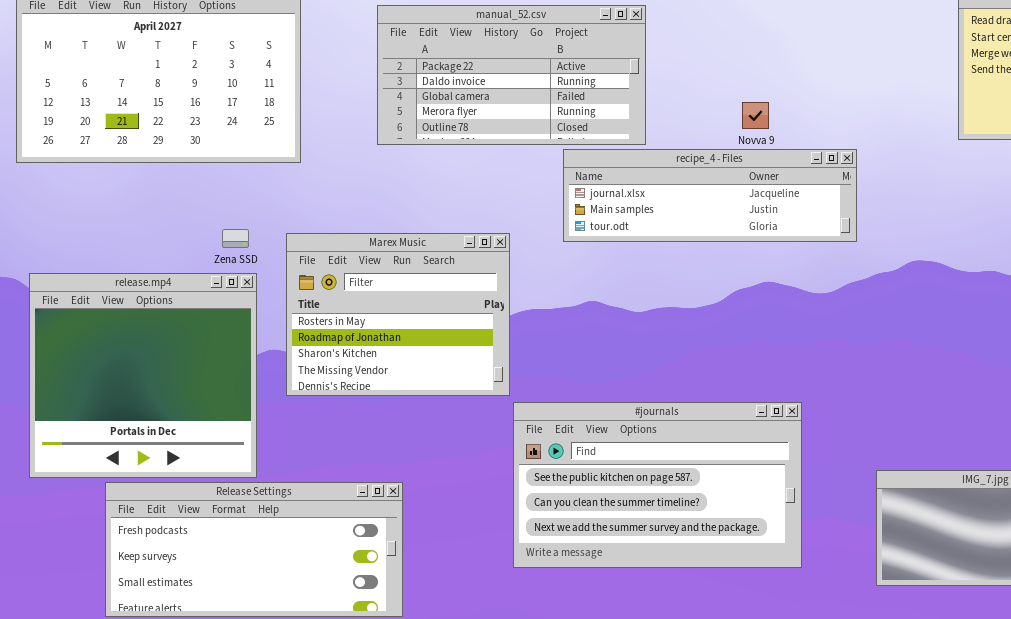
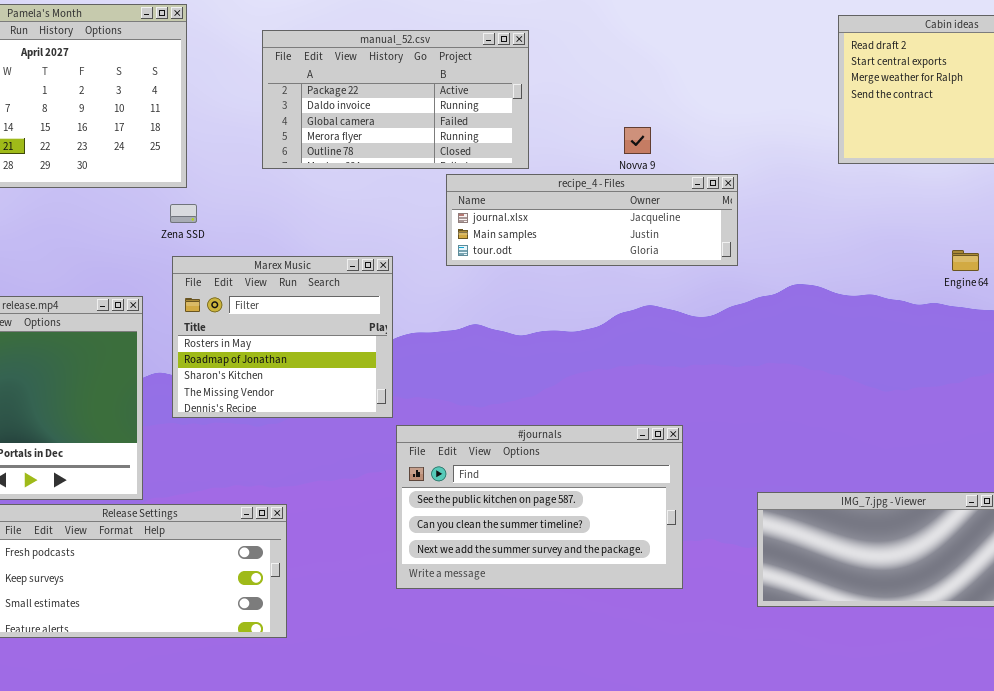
Zena SSD: [222,229,249,248] -> [170,204,197,223], moved

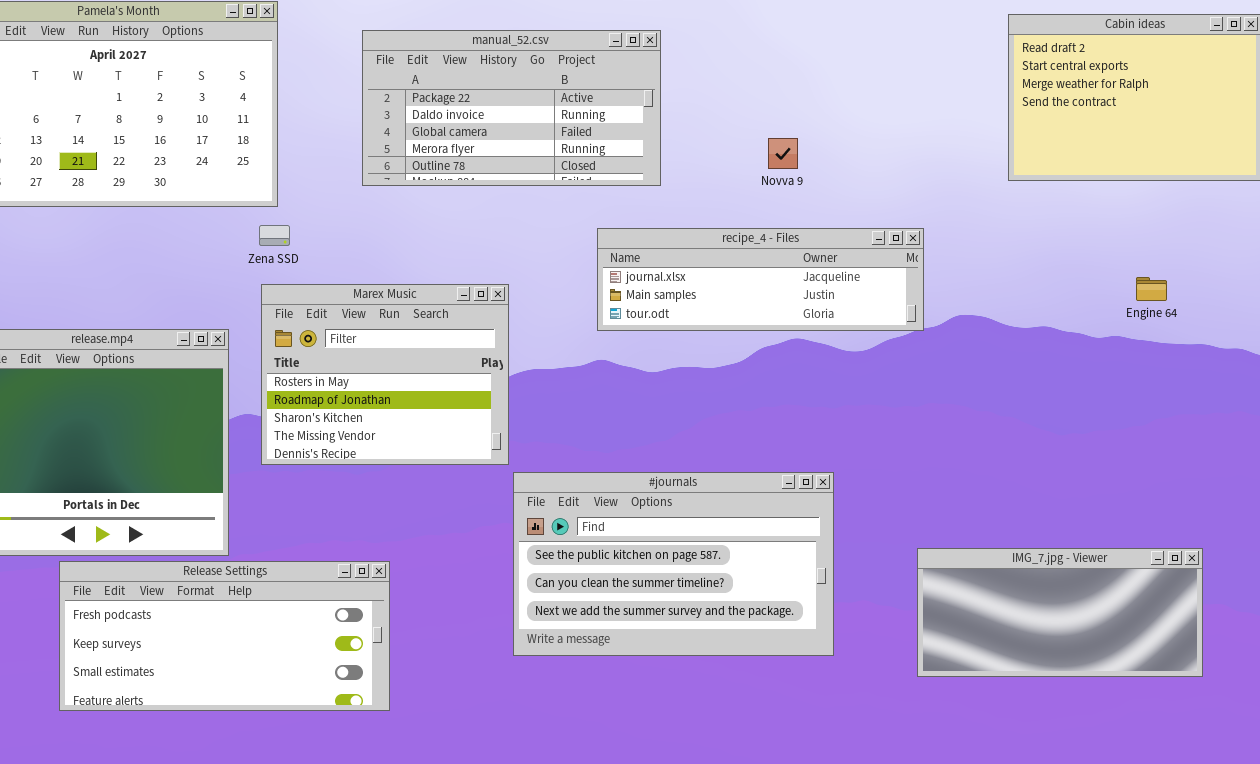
recipe_4 - Files: [446,174,738,266] -> [597,228,924,331], moved

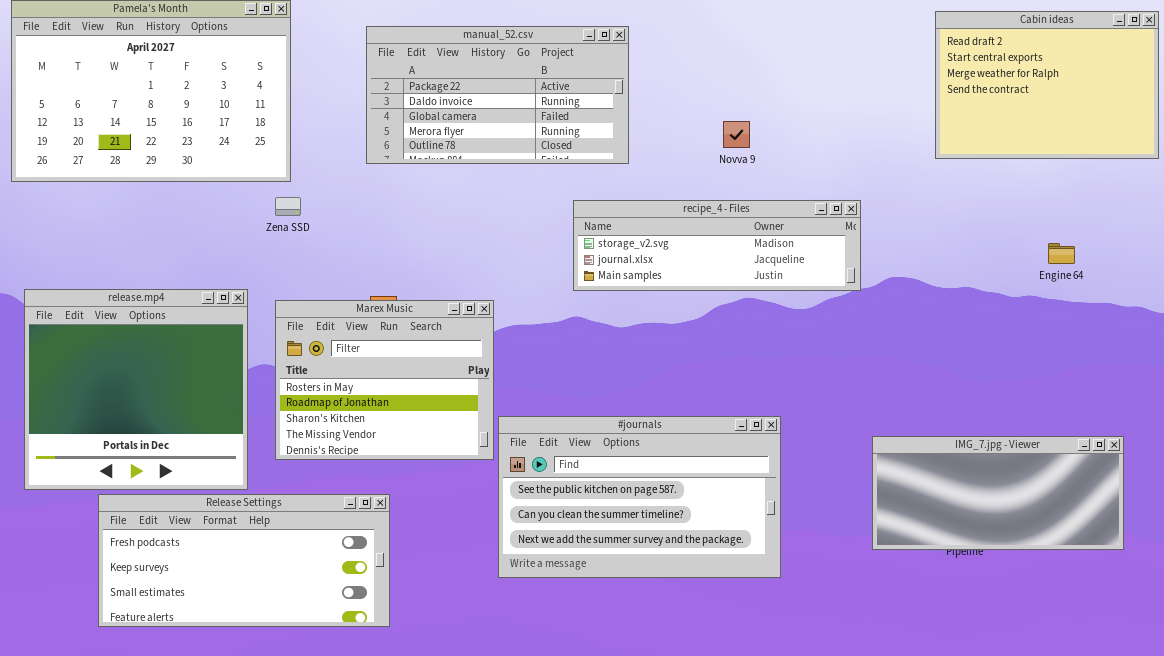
recipe_4 - Files: [597,228,924,331] -> [573,200,861,291], scrolled up 1 row
Marex Music: [261,284,509,465] -> [275,300,494,460], moved
IMG_7.jpg - Viewer: [917,548,1203,677] -> [872,436,1124,550], moved

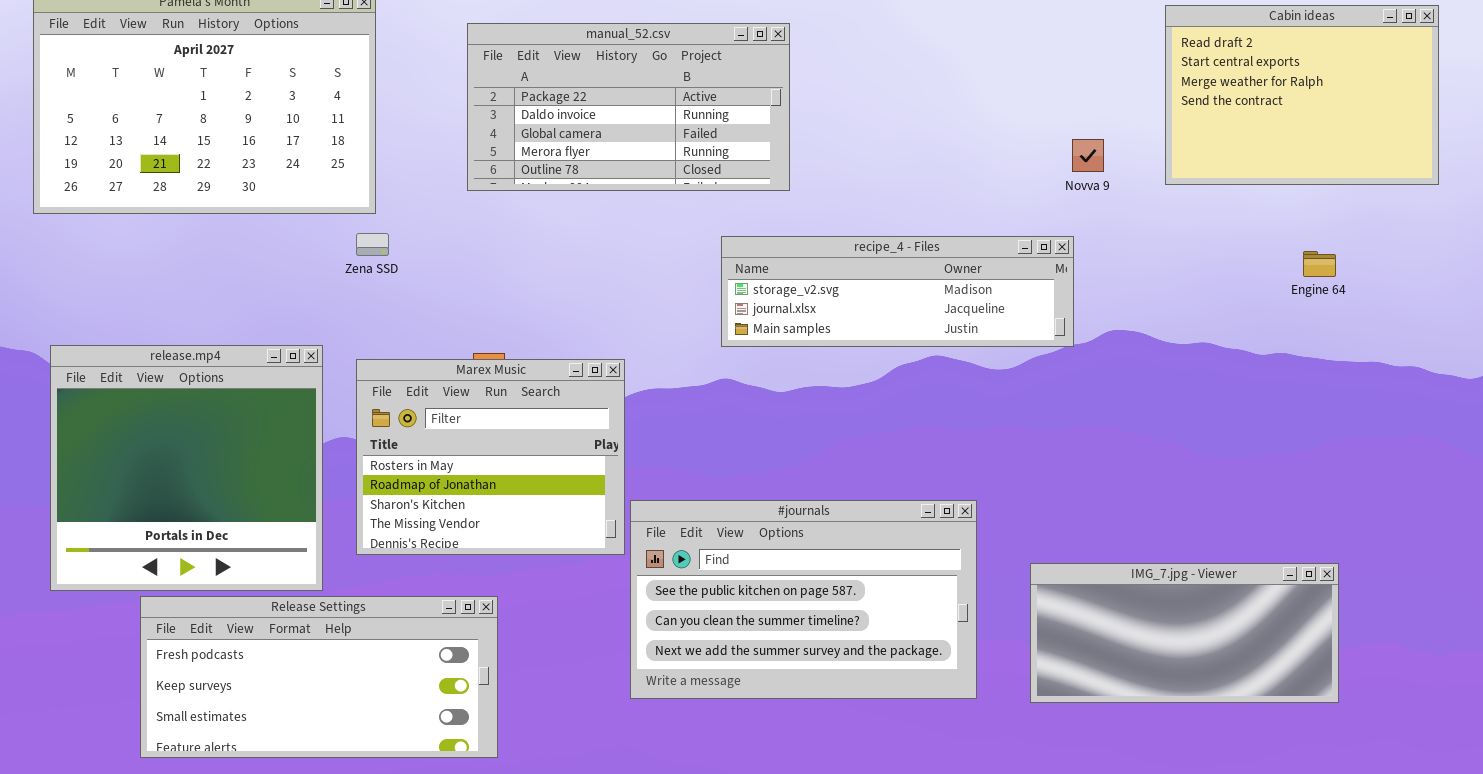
Novva 9: [723,121,750,148] -> [1072,139,1104,172], moved
Engine 64: [1048,243,1075,264] -> [1303,251,1336,277], moved
IMG_7.jpg - Viewer: [872,436,1124,550] -> [1030,563,1339,703], moved

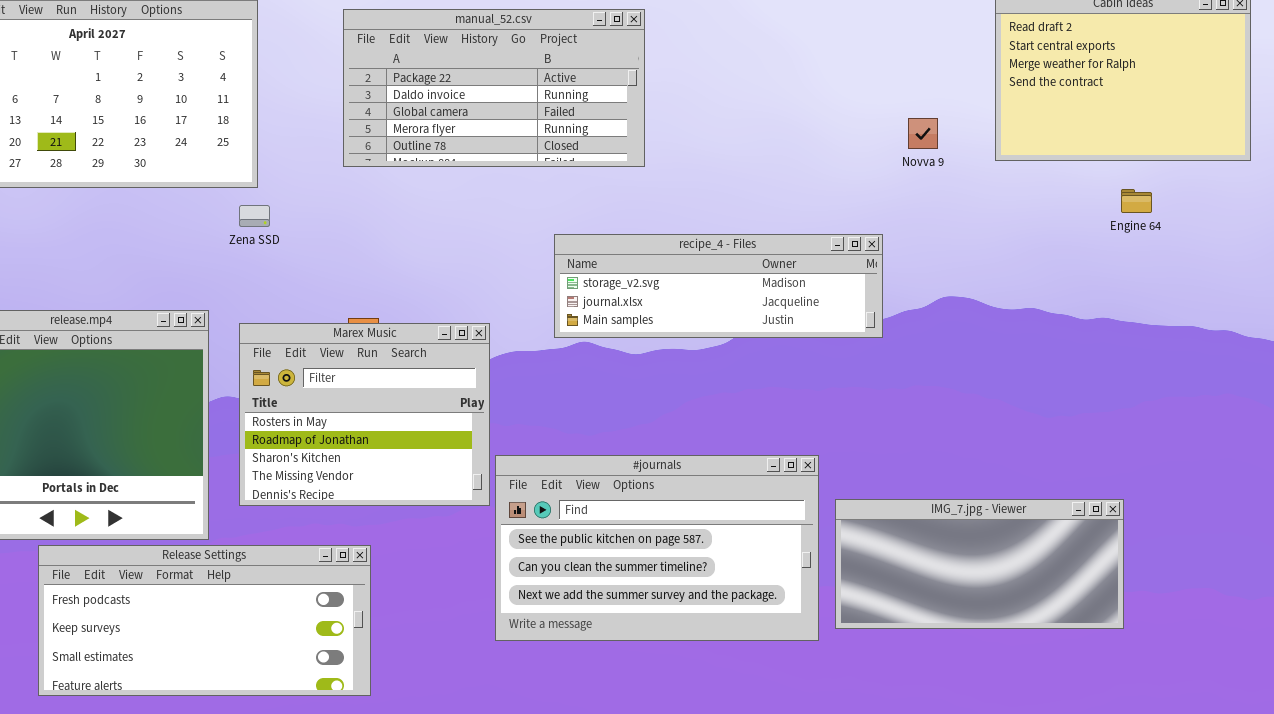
recipe_4 - Files: [721,236,1074,347] -> [554,234,883,338], moved
Engine 64: [1303,251,1336,277] -> [1121,189,1152,213], moved
IMG_7.jpg - Viewer: [1030,563,1339,703] -> [835,499,1124,629], moved

